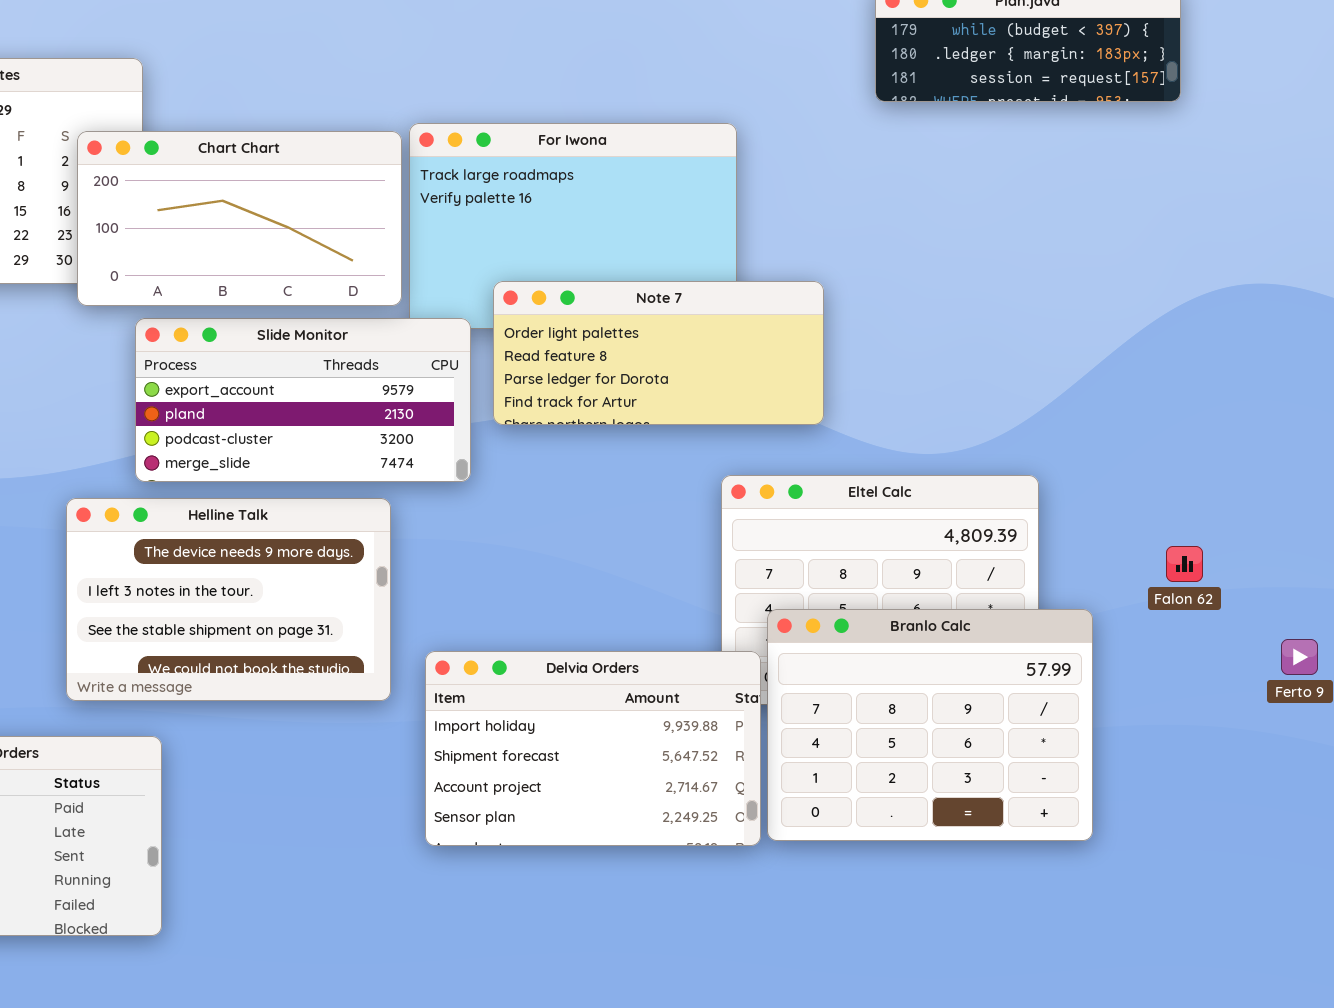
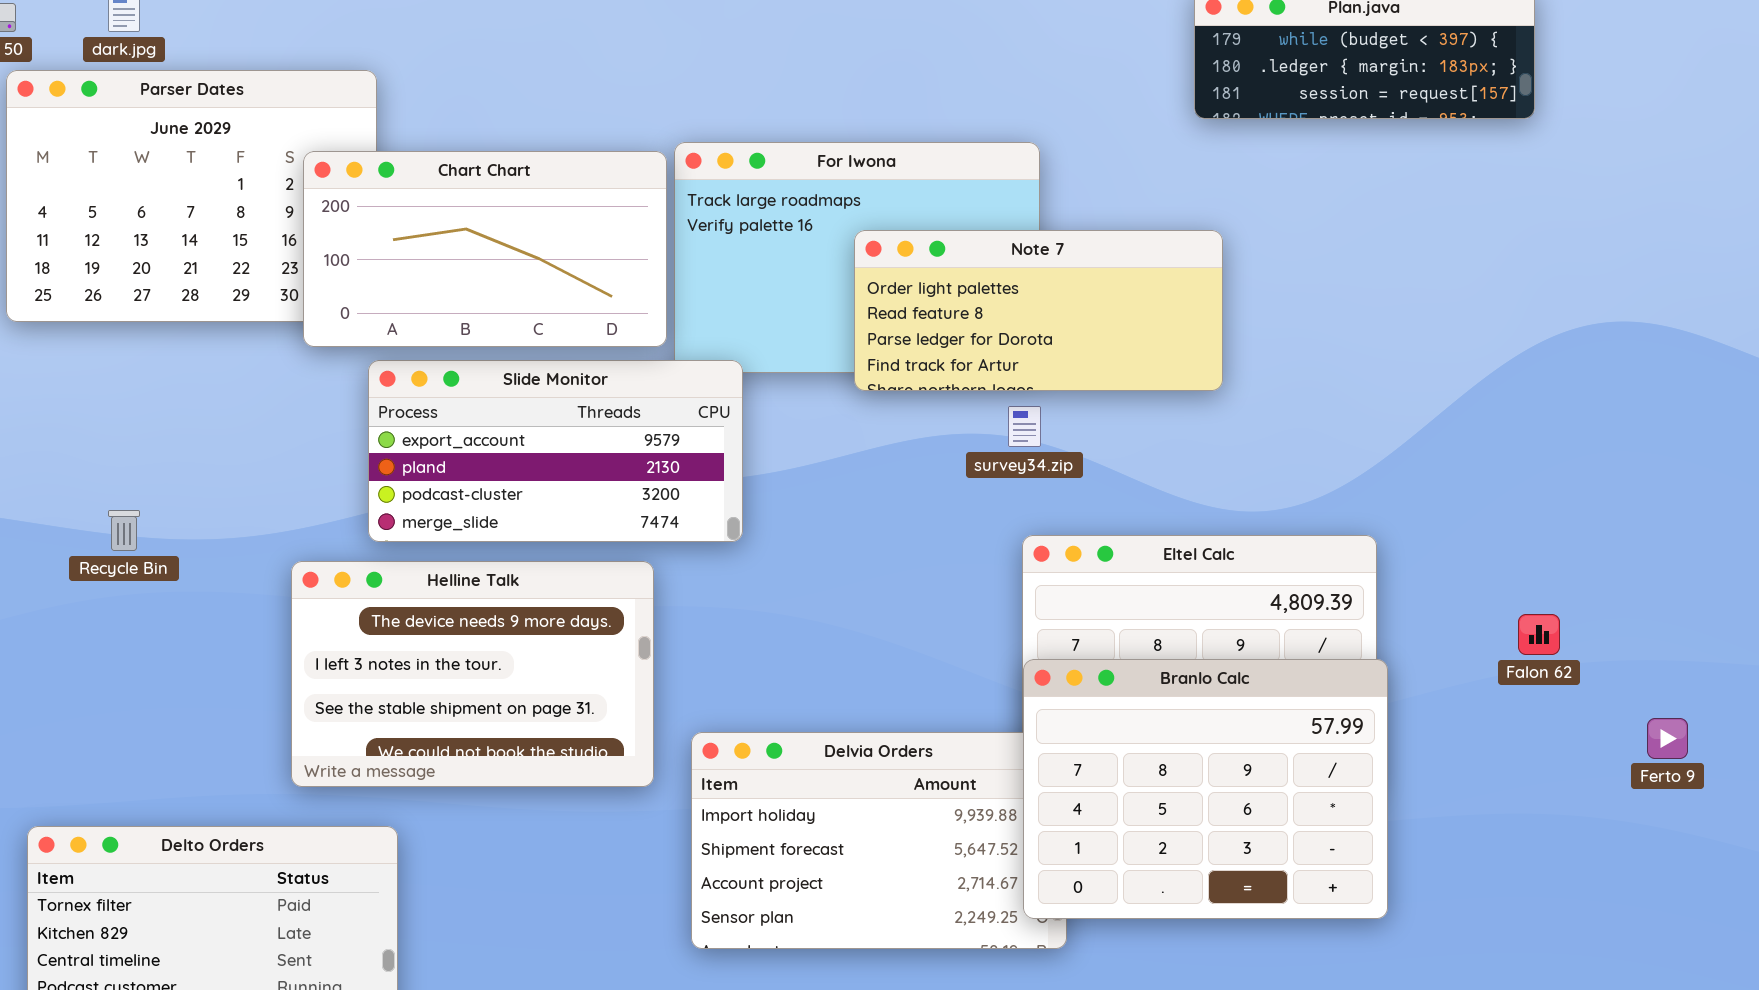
Note 7: [493,281,824,425] -> [854,230,1223,391], moved
Branlo Calc: [767,609,1093,841] -> [1023,659,1388,919], moved

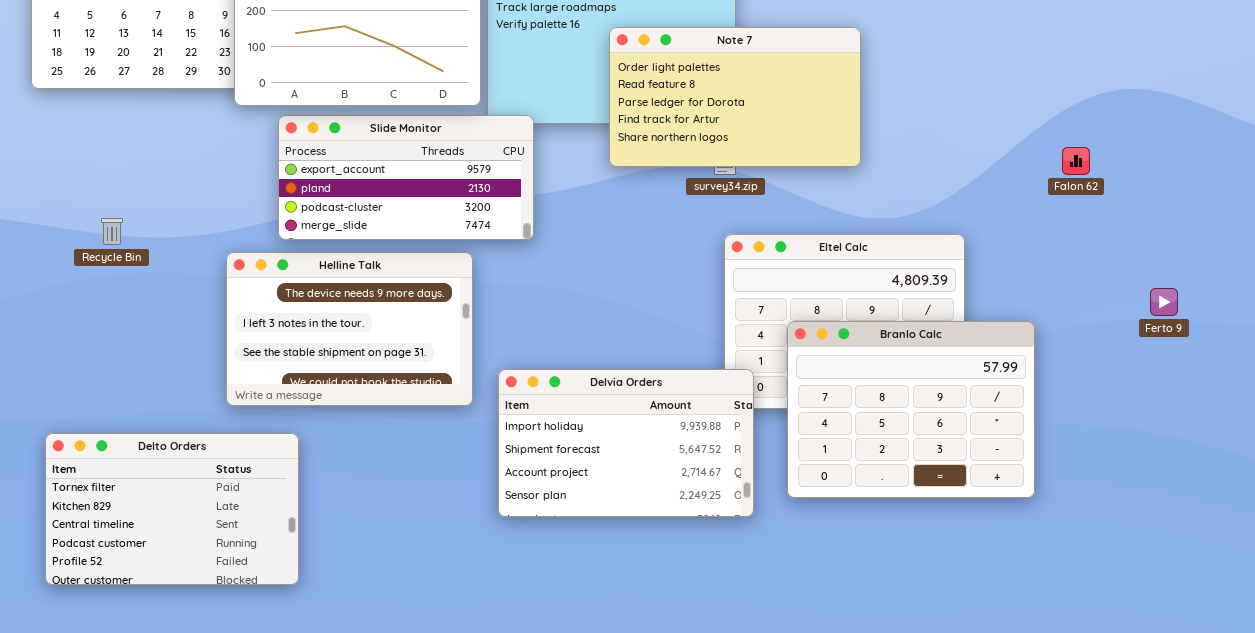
Note 7: [854,230,1223,391] -> [609,27,861,167], resized
Falon 62: [1518,614,1560,655] -> [1062,147,1090,175], moved
Branlo Calc: [1023,659,1388,919] -> [787,321,1035,498], moved
Ferto 9: [1647,718,1688,759] -> [1150,288,1178,316], moved

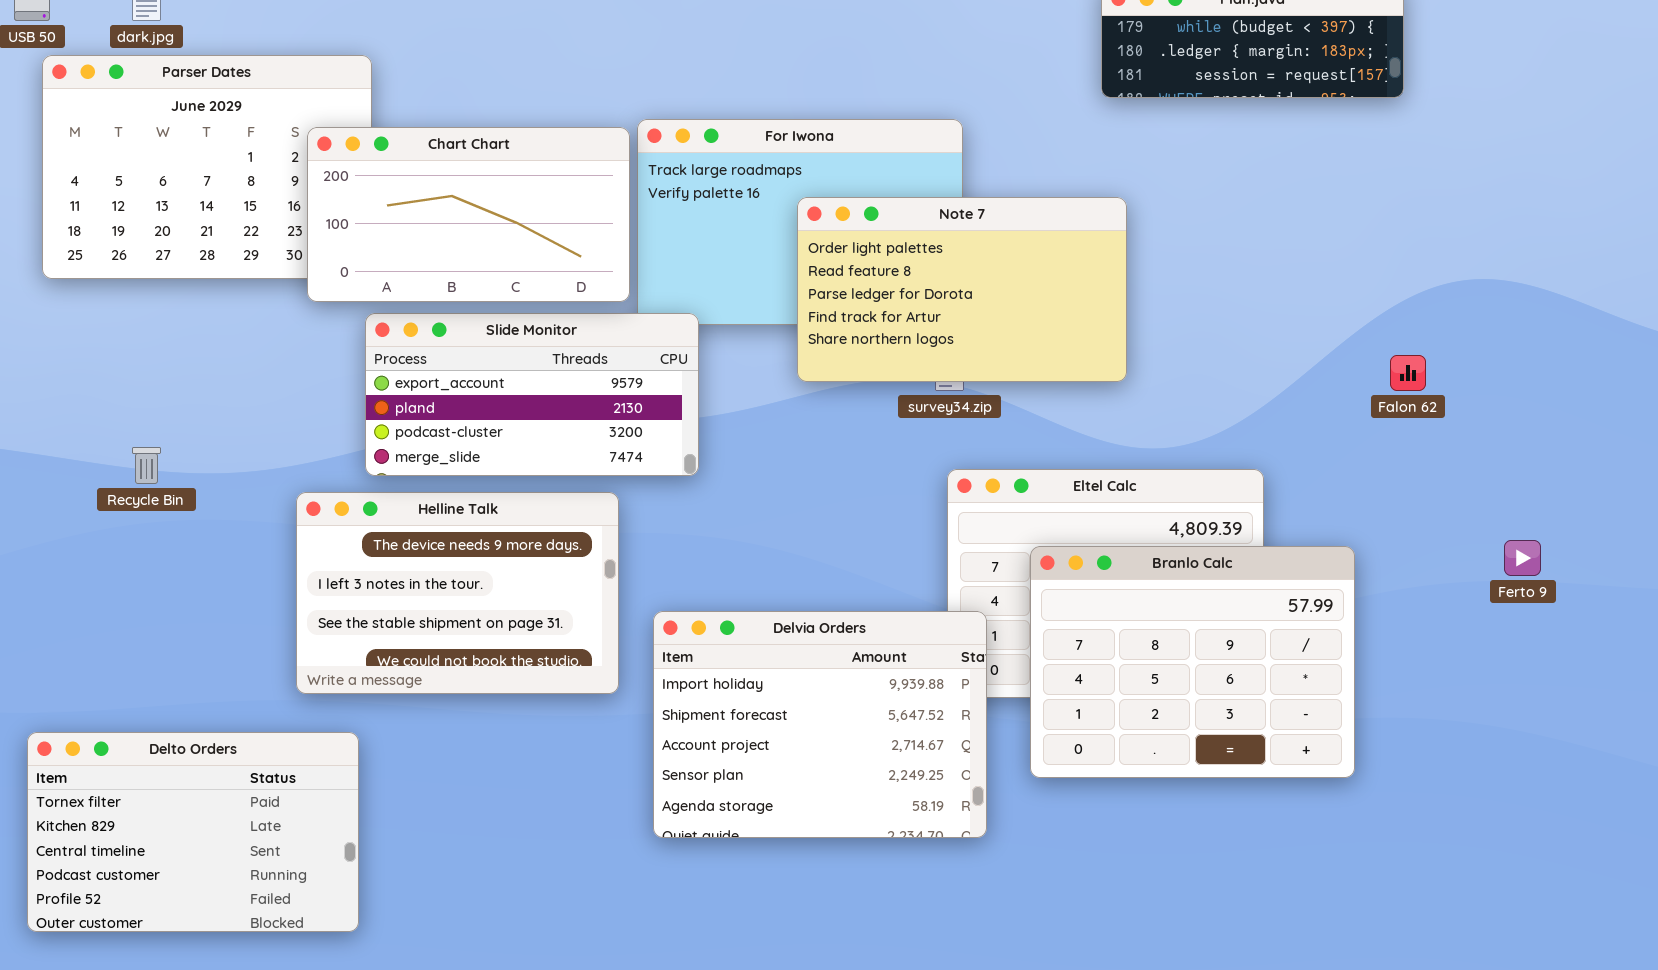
Branlo Calc: [787,321,1035,498] -> [1030,546,1355,778], moved
Delvia Orders: [498,369,754,517] -> [653,611,987,838], resized
Delto Orders: [45,433,299,585] -> [27,732,359,932], moved

